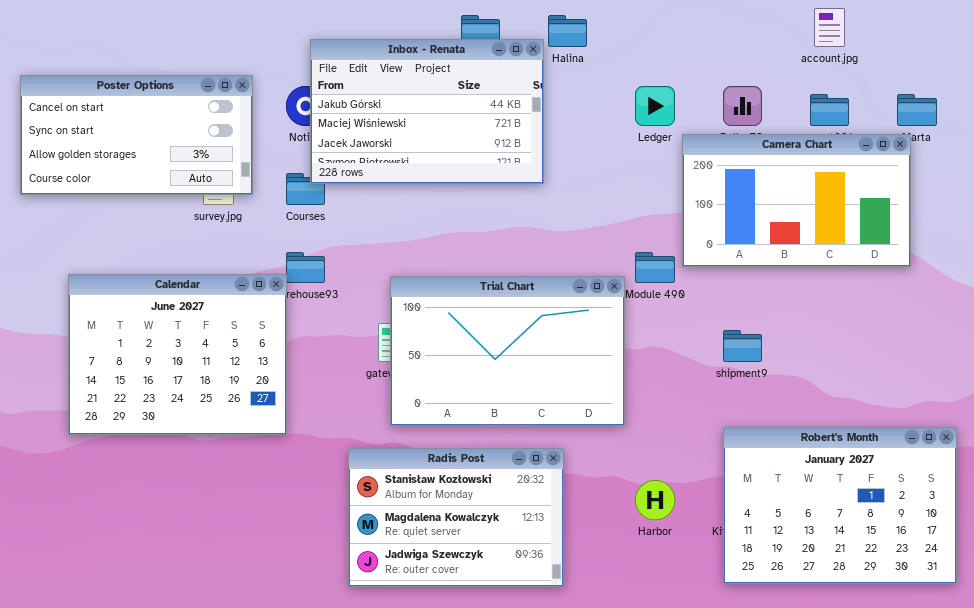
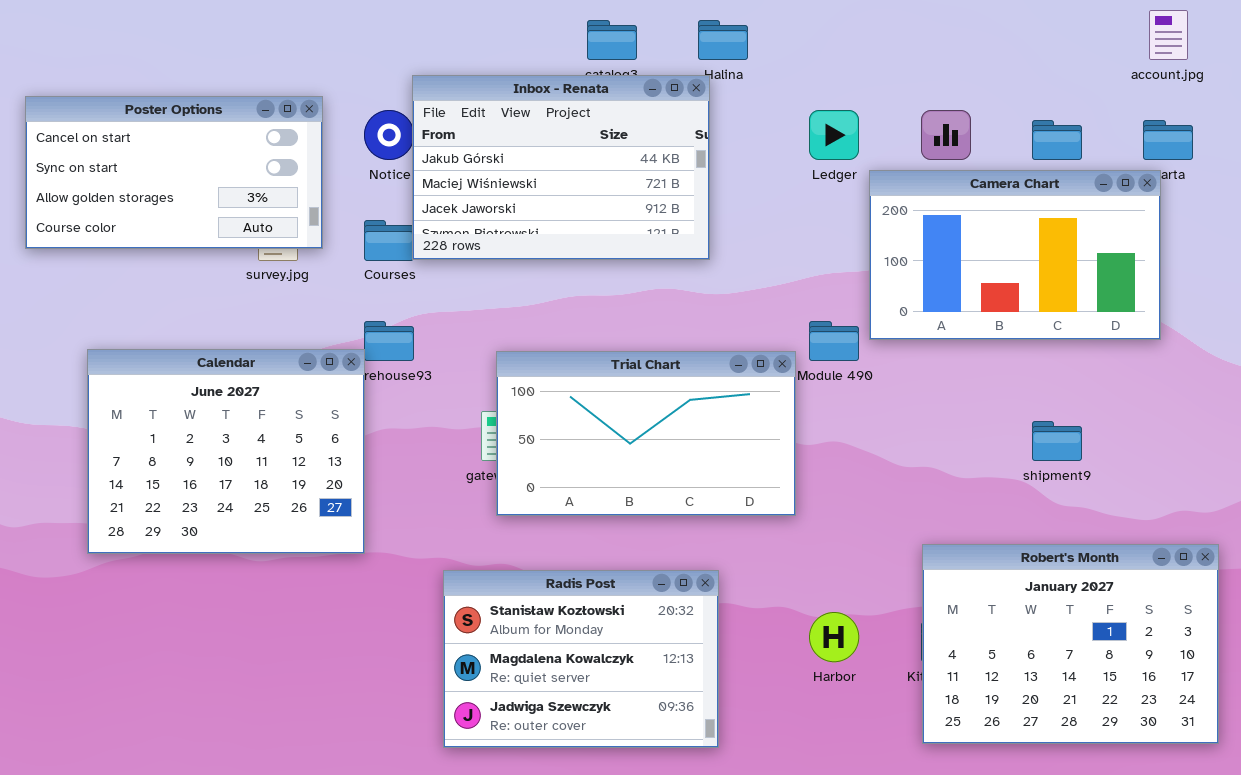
account.jpg: [814,8,845,47] -> [1149,10,1188,60], moved
Inbox - Renata: [310,39,544,184] -> [412,75,710,260], moved
Trial Chart: [390,276,625,426] -> [496,351,796,516], resized
shipment9: [723,330,762,362] -> [1032,421,1082,461], moved

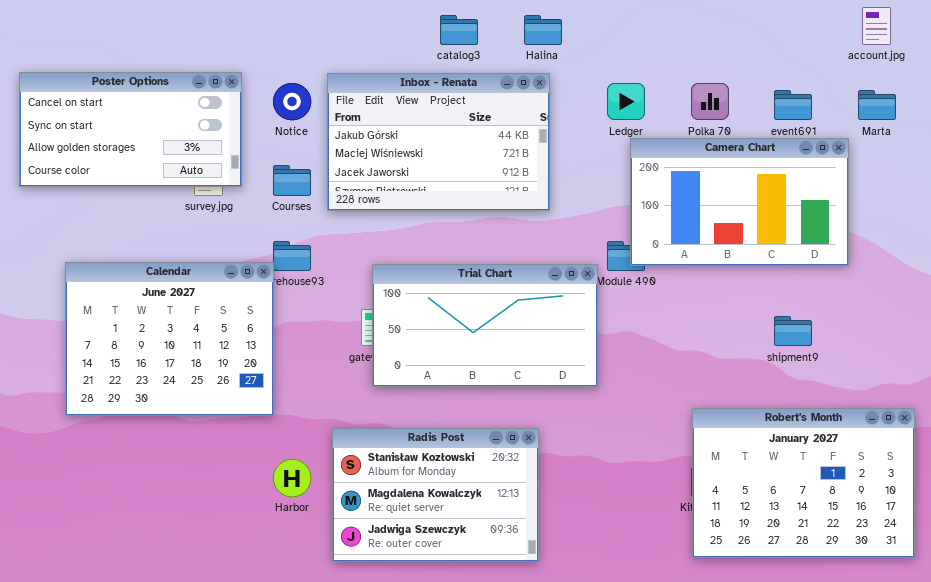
Inbox - Renata: [412,75,710,260] -> [327,73,550,211], moved
Camera Chart: [869,170,1161,340] -> [630,138,849,266], moved
Harbor: [809,612,859,662] -> [273,459,311,497], moved

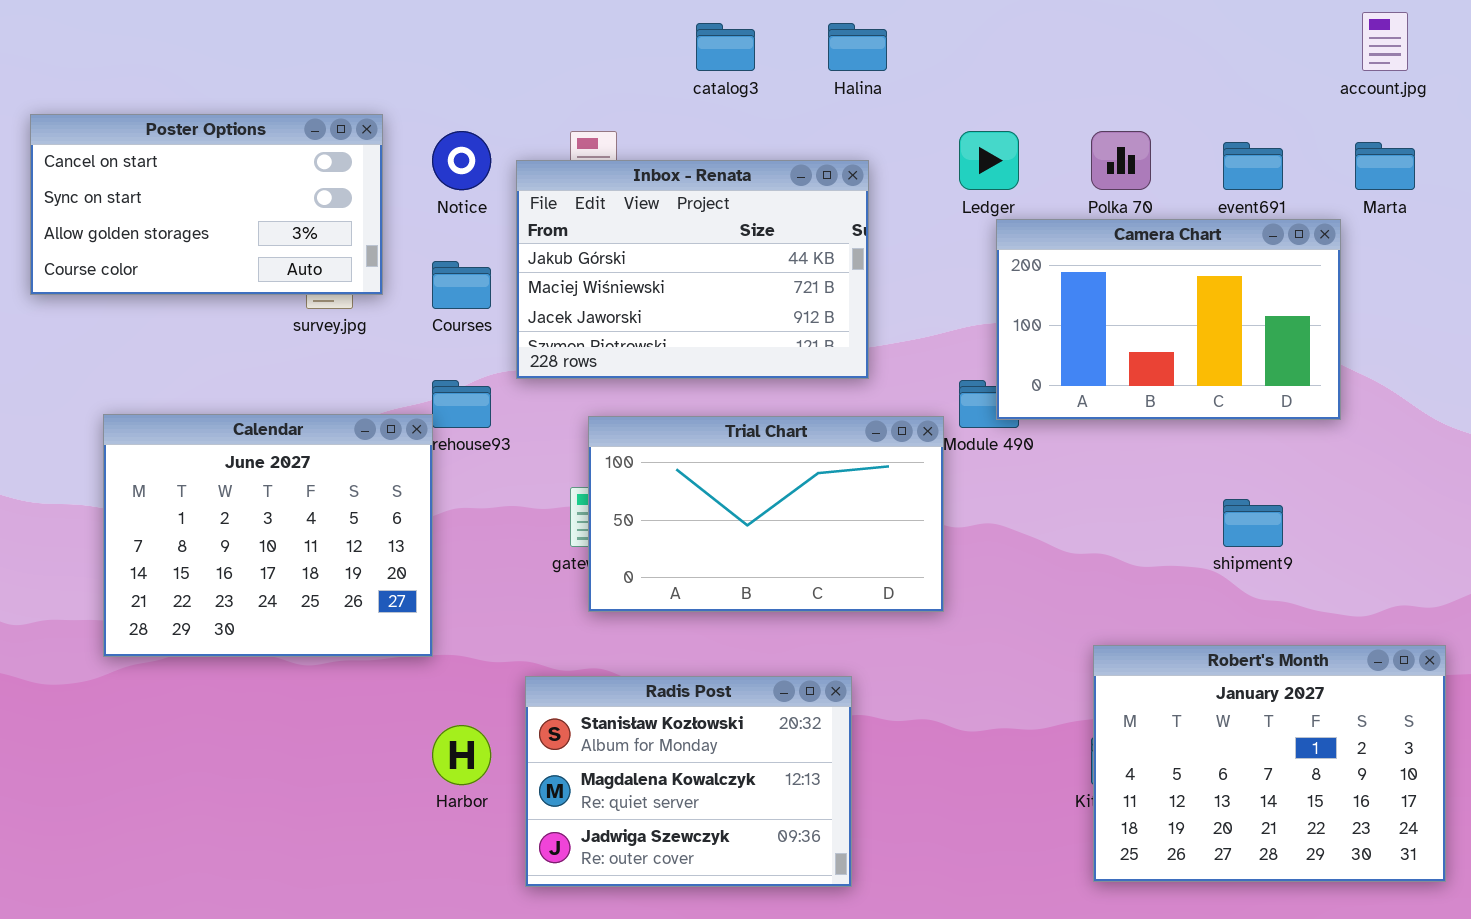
Inbox - Renata: [327,73,550,211] -> [516,160,869,379], moved

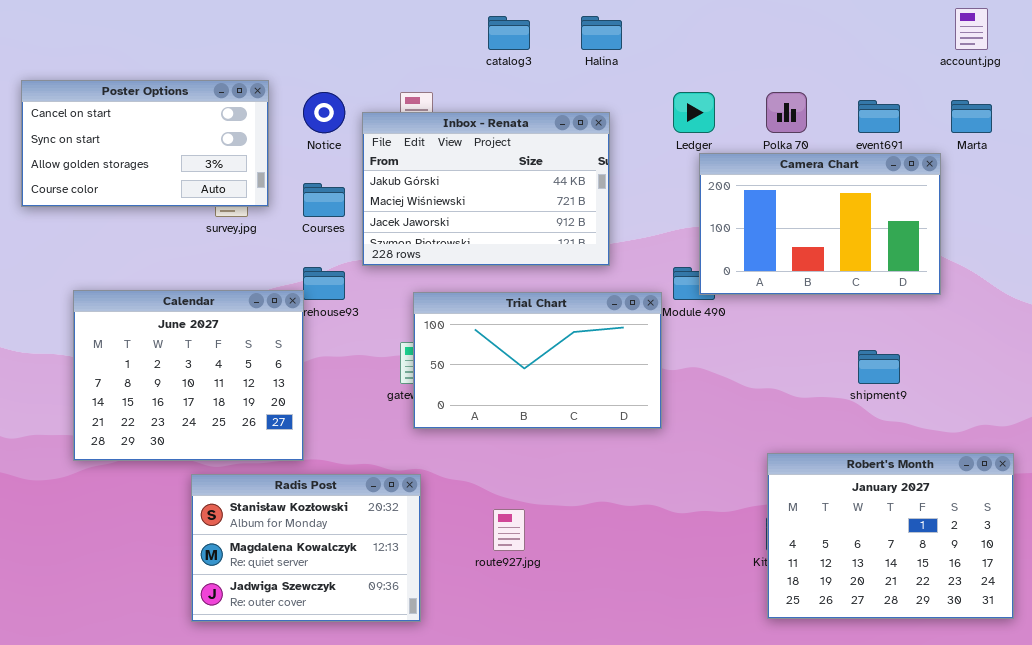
Radis Post: [525,676,852,887] -> [191,474,421,622], moved

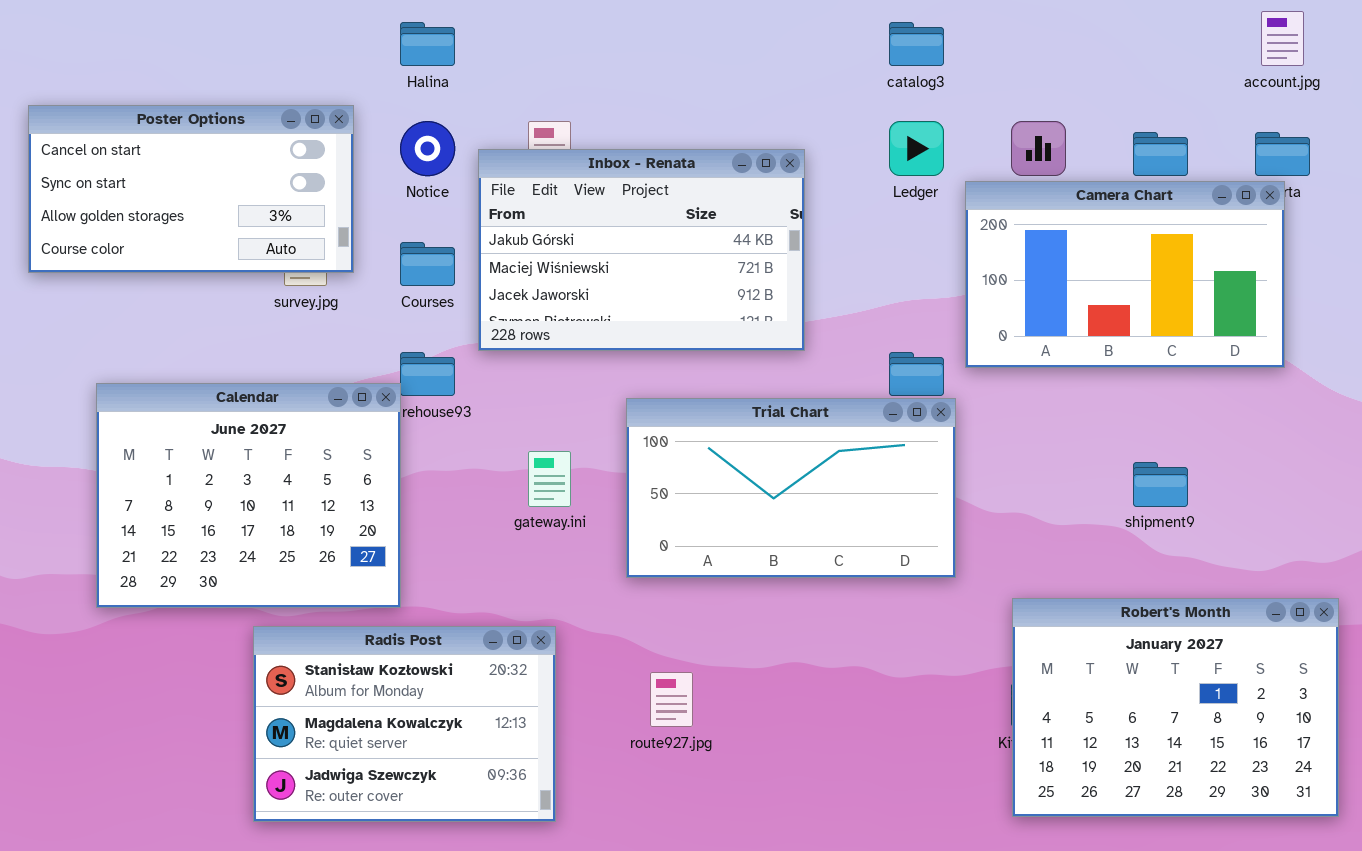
catalog3: [488,16,530,50] -> [889,22,944,66], moved
Halina: [581,16,622,50] -> [400,22,455,66], moved
Camera Chart: [699,153,941,295] -> [965,181,1285,368], moved
Trial Chart: [413,292,662,429] -> [626,398,956,578], moved

